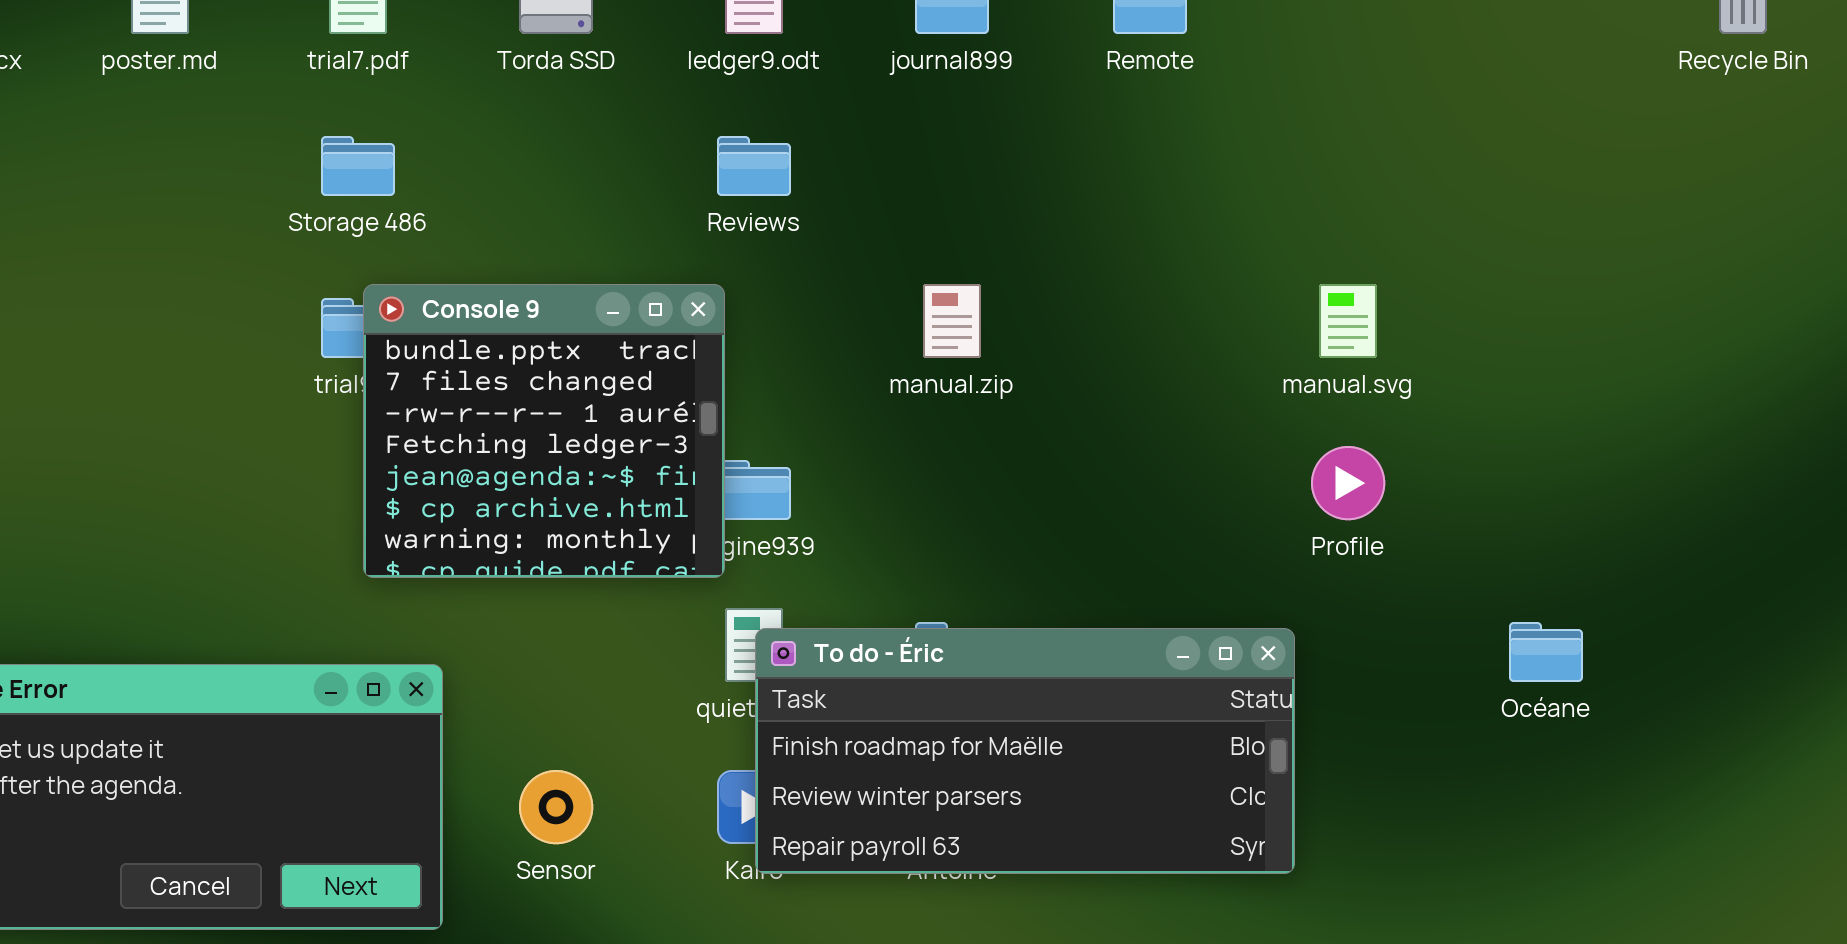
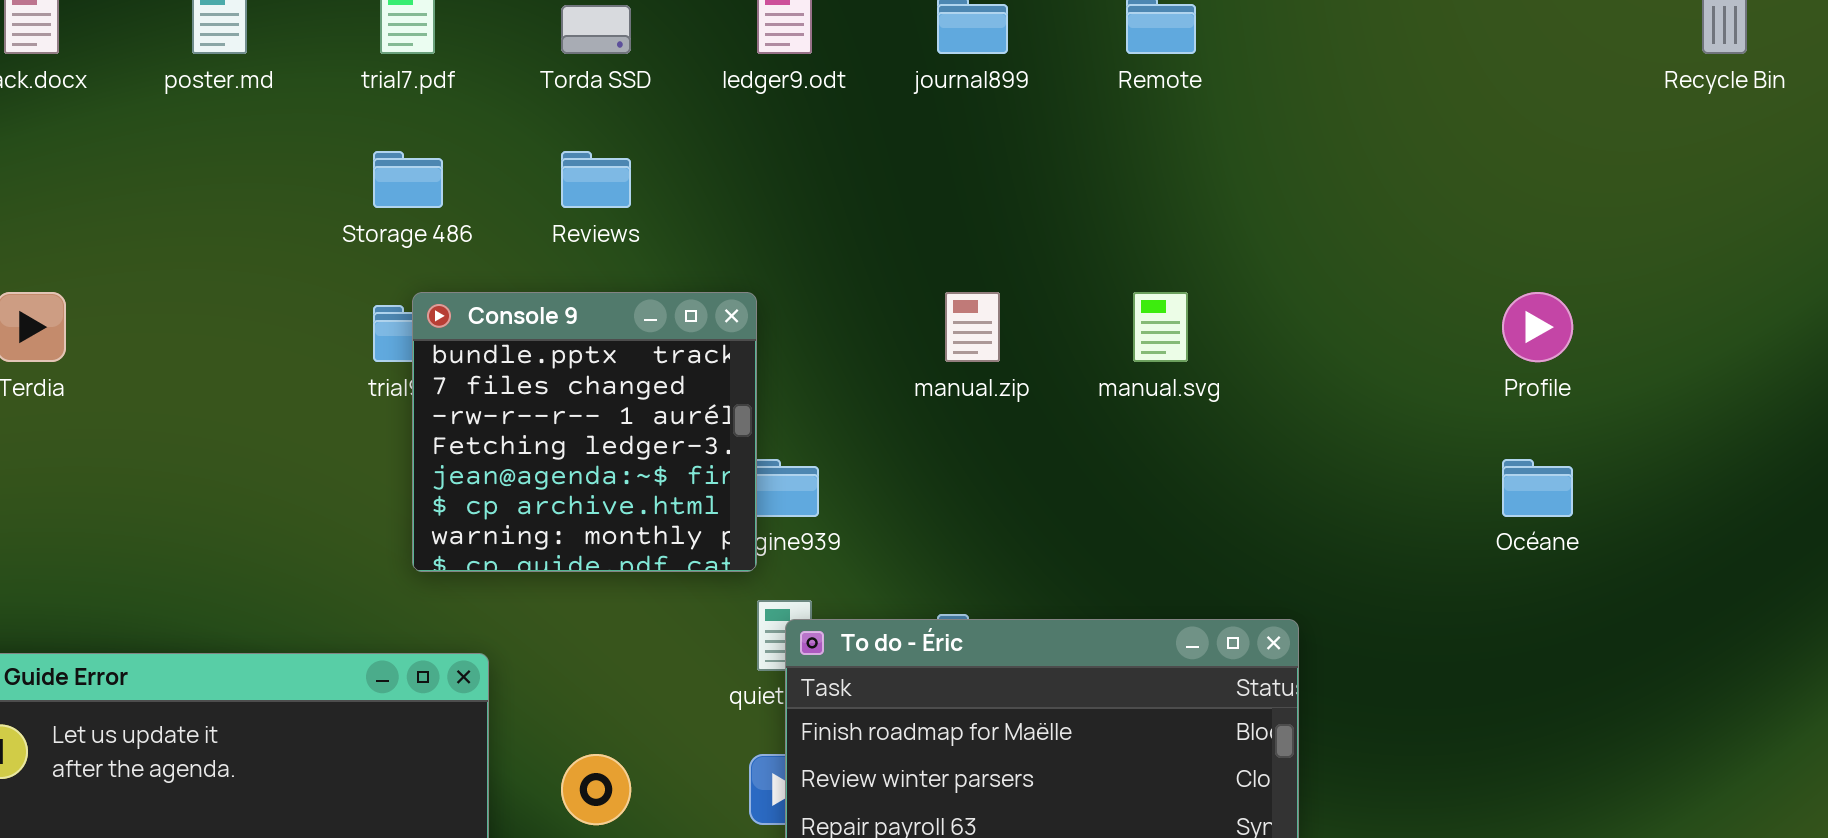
Reviews: [717,136,791,196] -> [561,151,631,208], moved
manual.svg: [1319,284,1377,358] -> [1133,292,1188,362], moved
Profile: [1311,446,1385,520] -> [1502,292,1573,362], moved
Océane: [1509,622,1583,682] -> [1502,459,1573,517], moved

